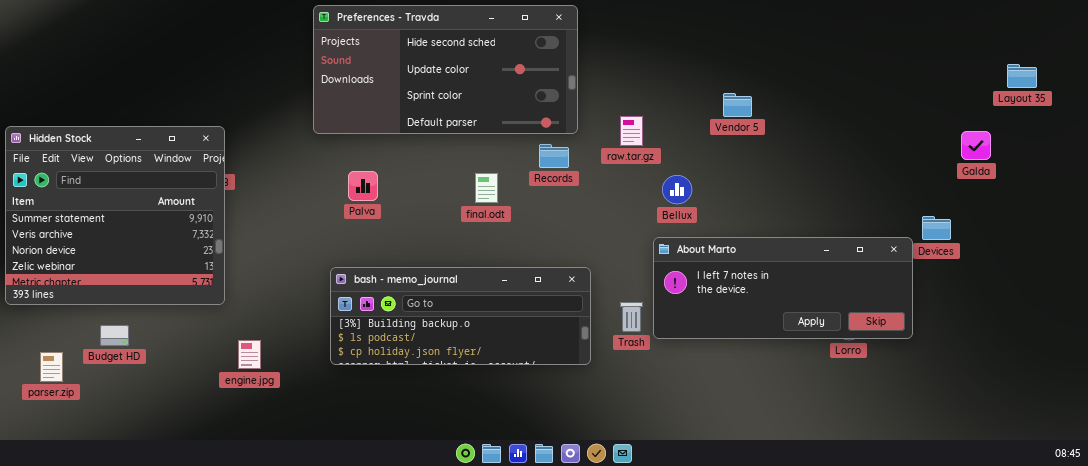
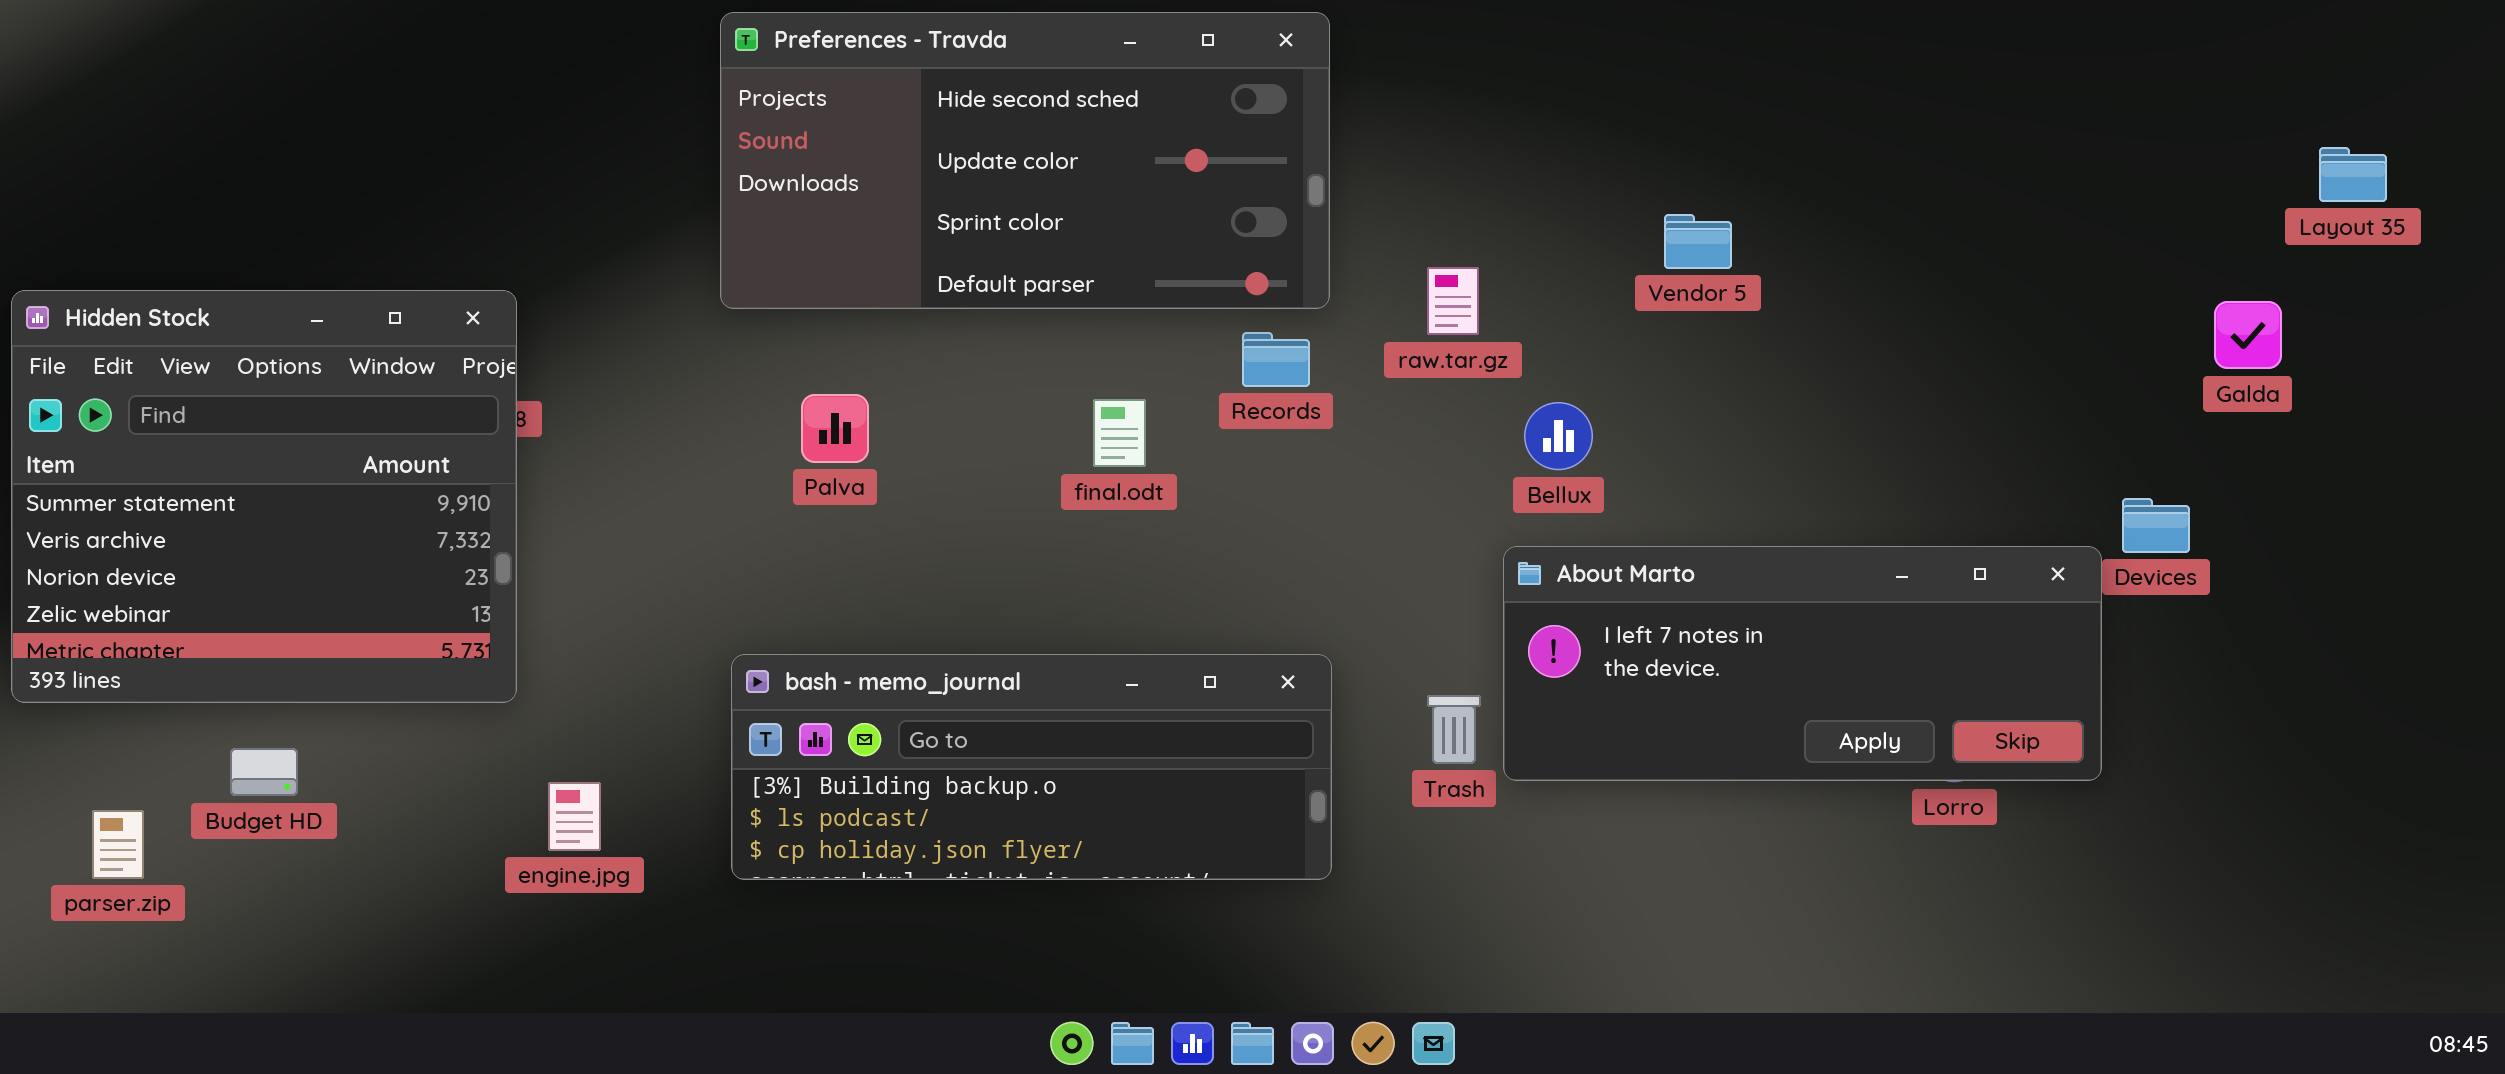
bash - memo_journal: [330,267,591,365] -> [731,654,1332,880], moved

